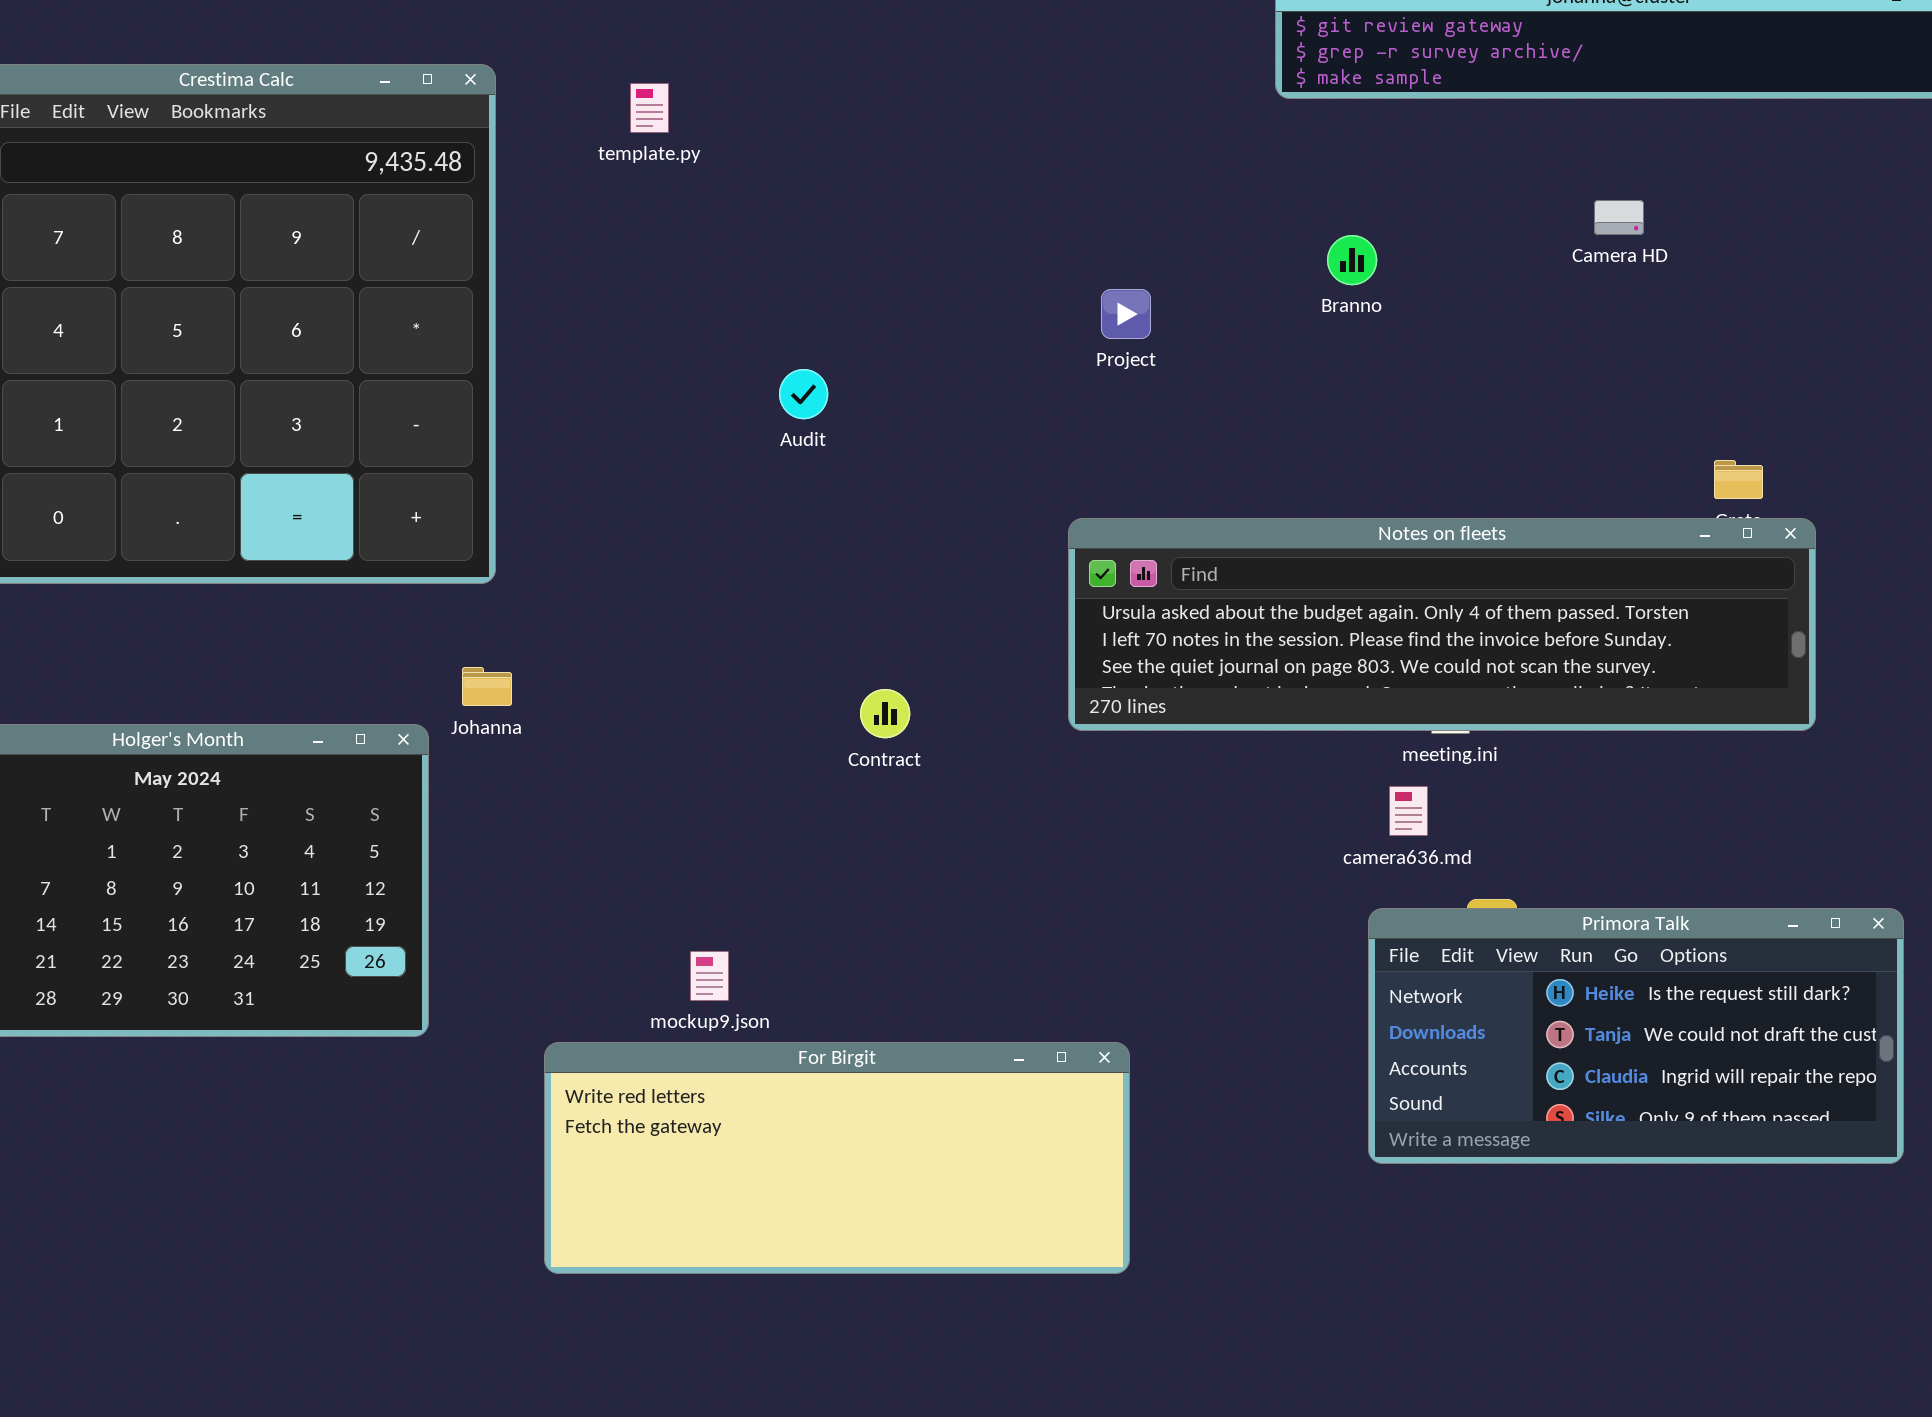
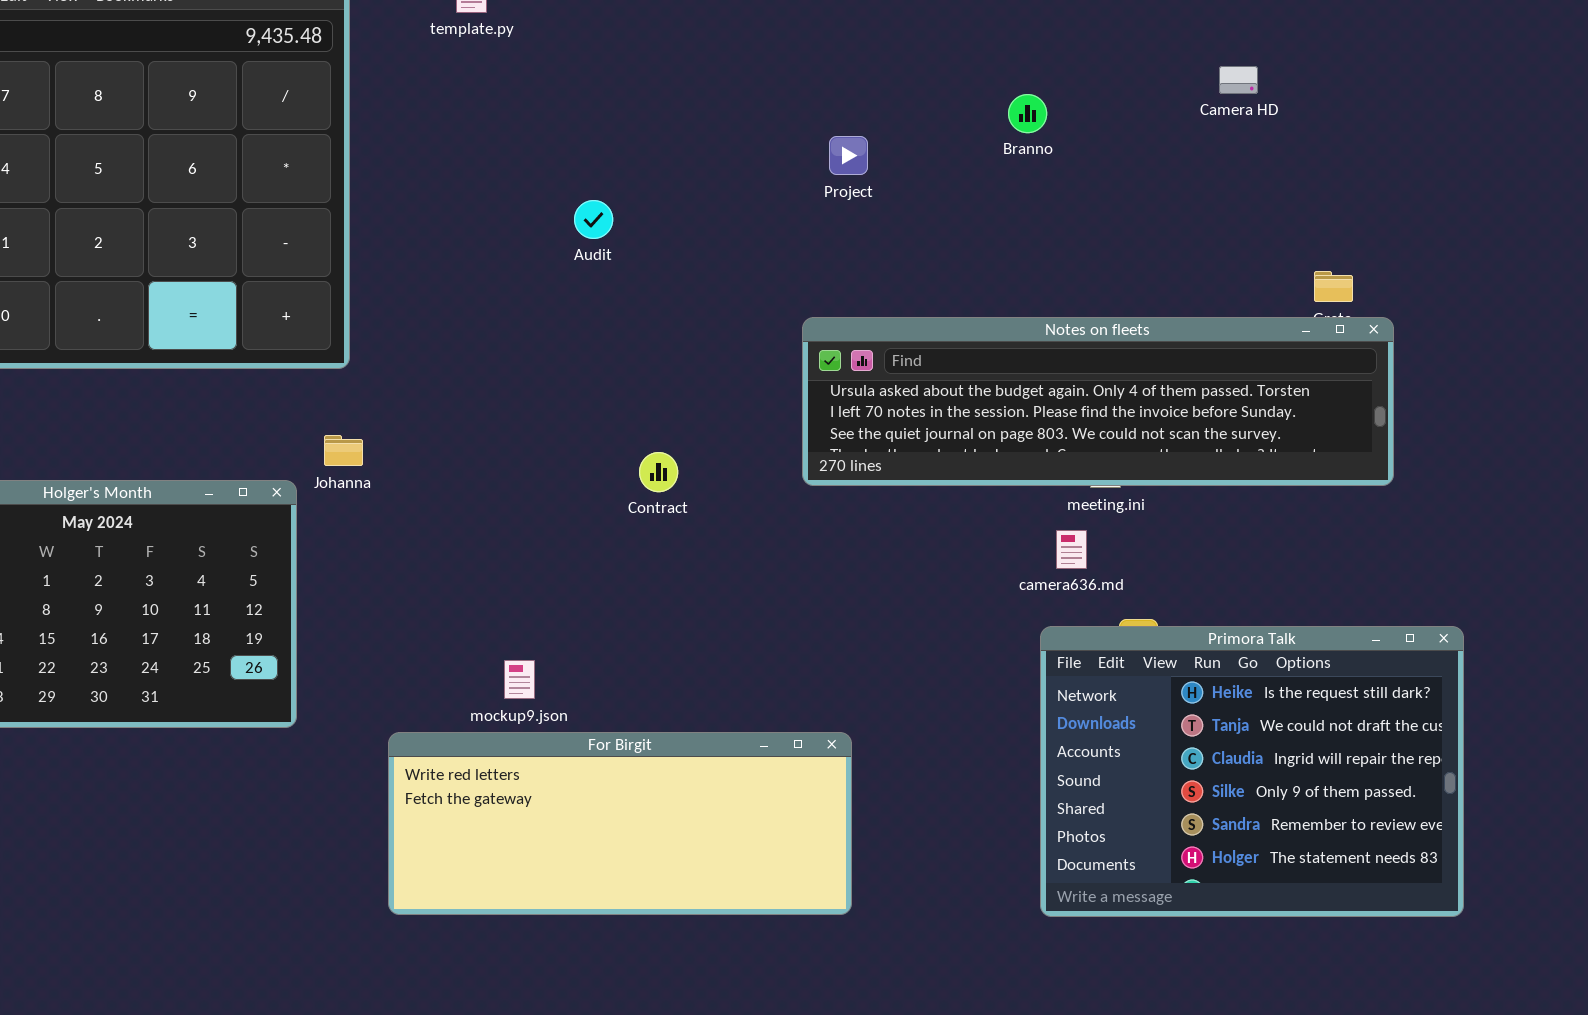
Primora Talk: [1368,908,1904,1164] -> [1040,626,1464,917], resized

